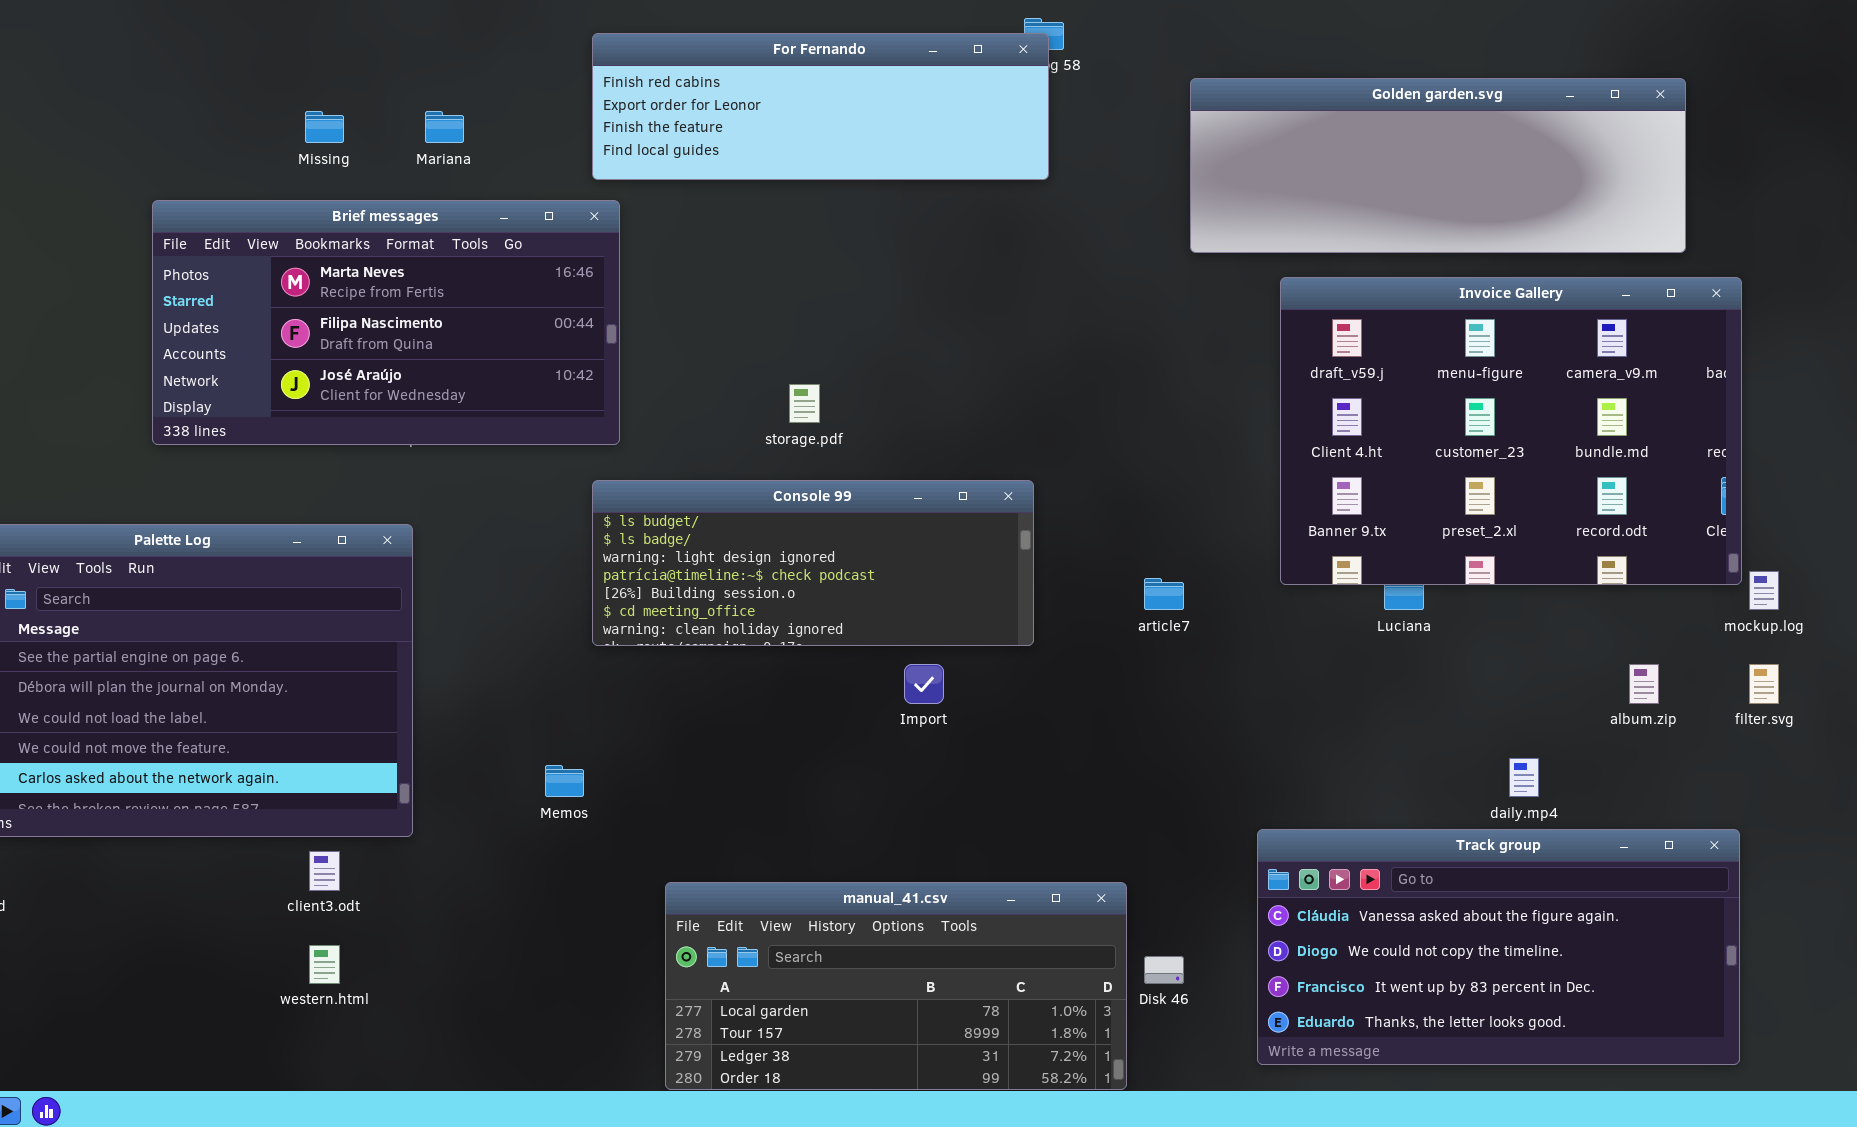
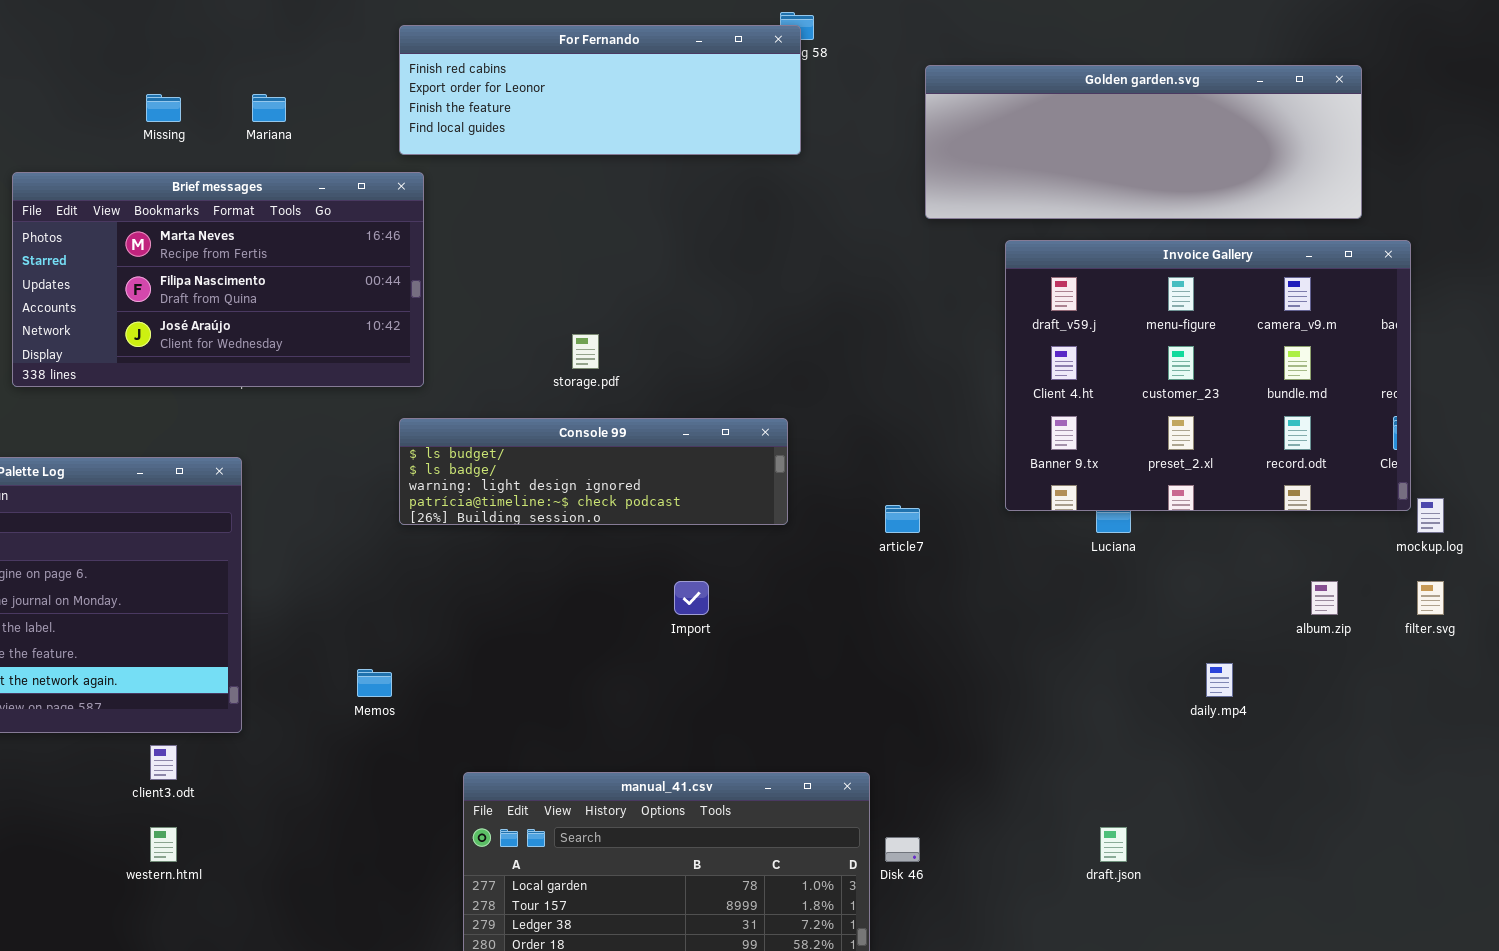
Console 99: [592,480,1034,646] -> [399,418,788,525], resized
Track group: [1257,829,1740,1065] -> none, closed

